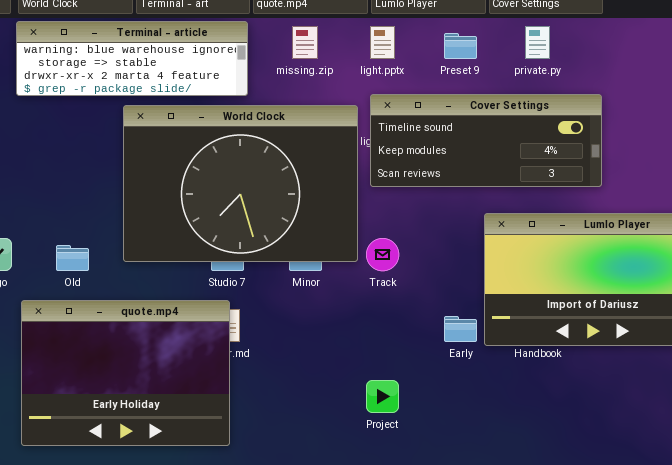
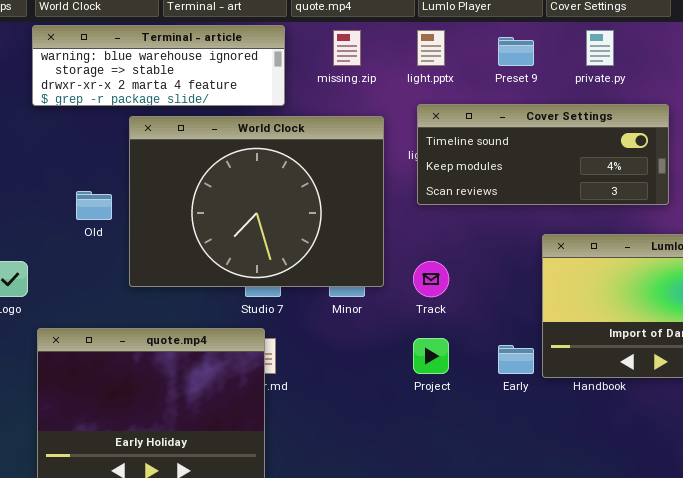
World Clock: [123,105,358,262] -> [129,116,384,287], moved
Old: [56,245,89,271] -> [76,191,112,220], moved
Project: [366,380,399,413] -> [413,338,449,374], moved

